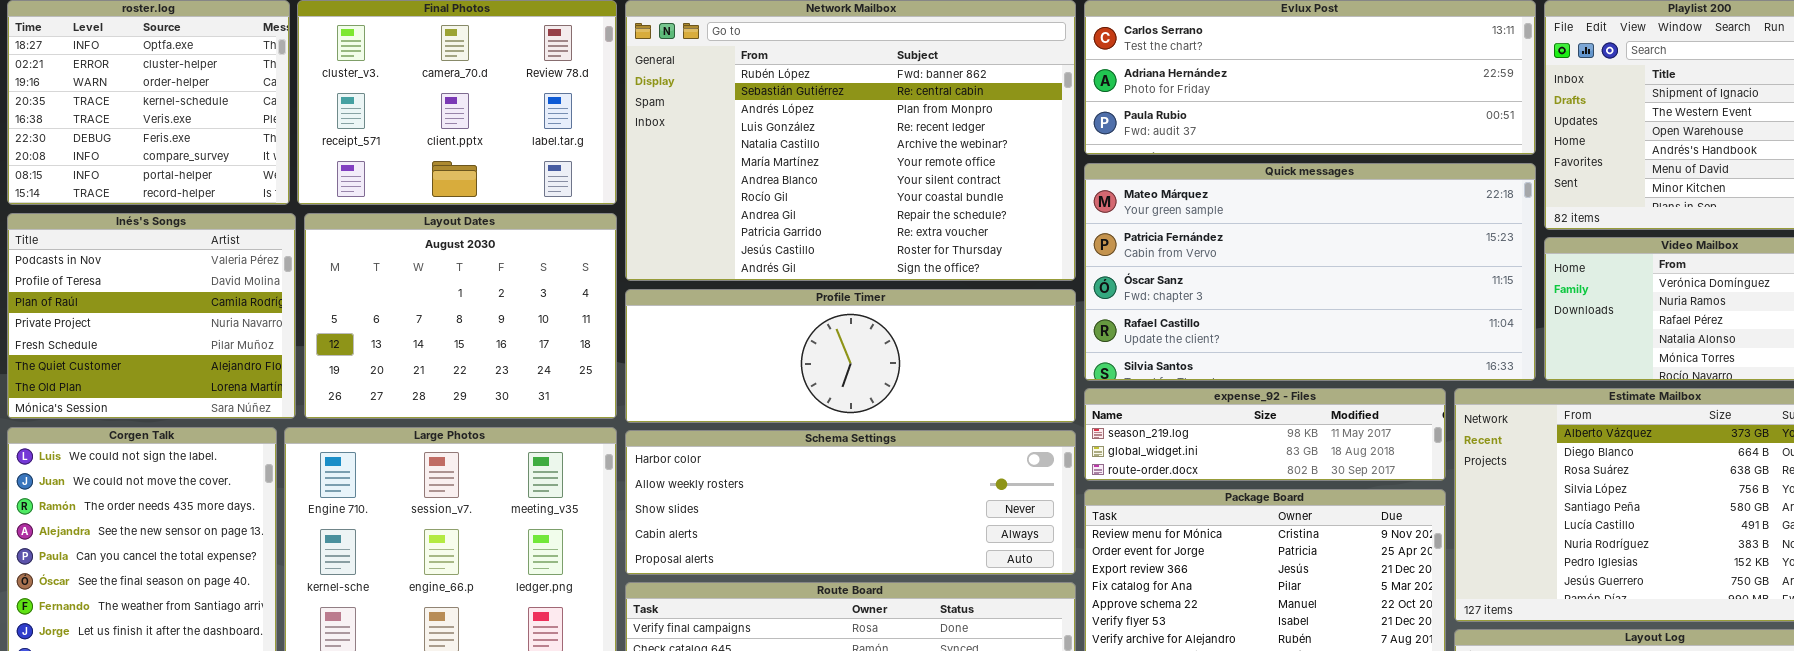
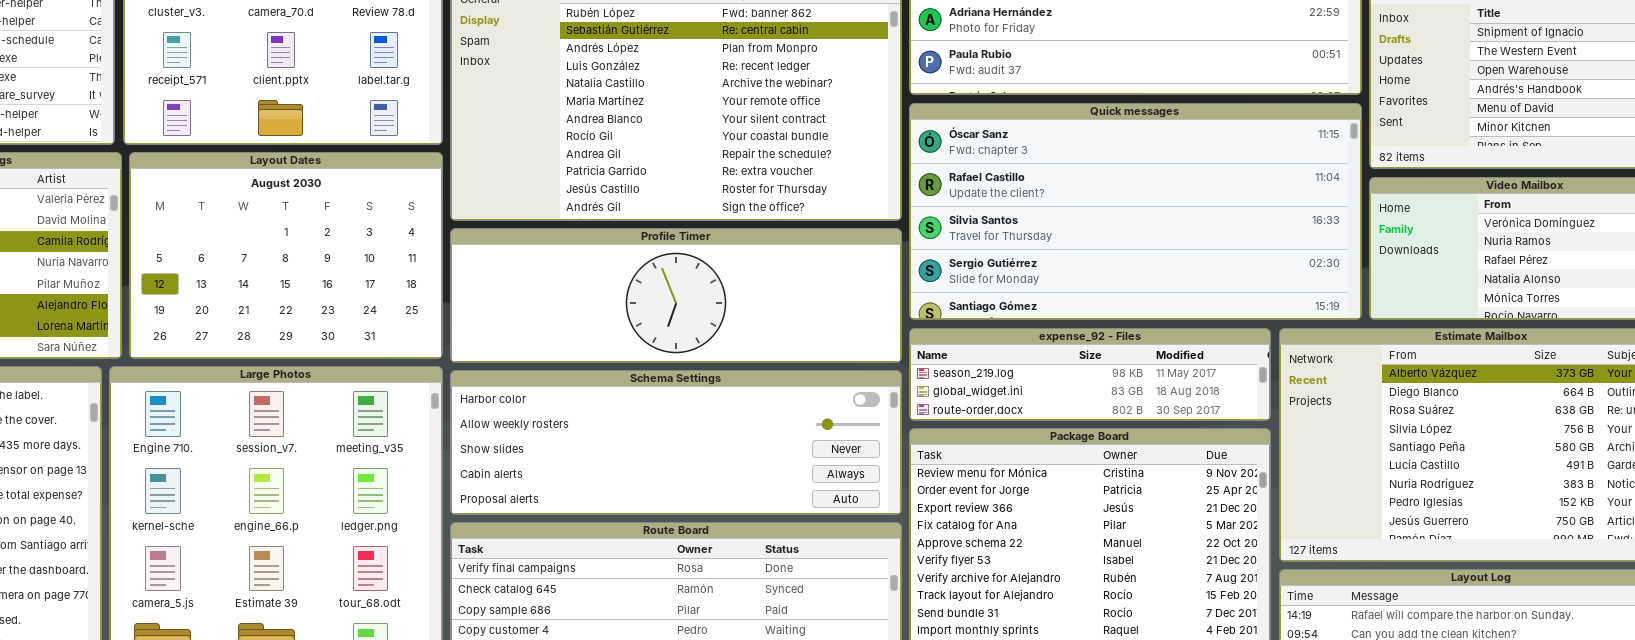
Quick messages: [1084,163,1536,381] -> [909,103,1362,320], scrolled down 2 rows

